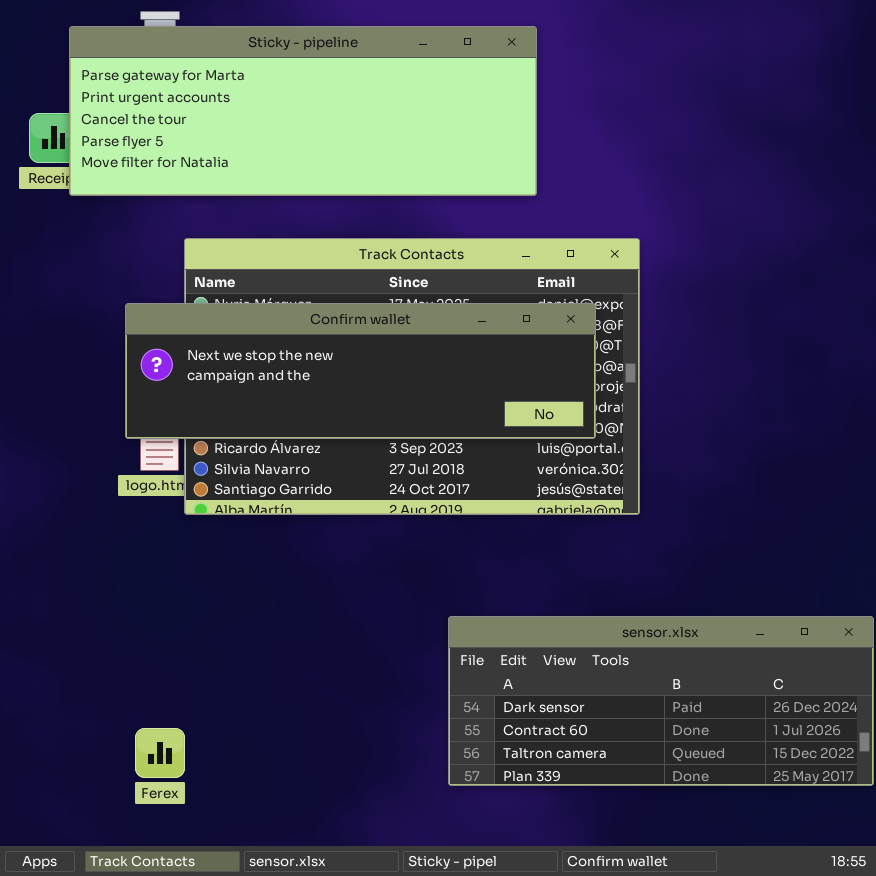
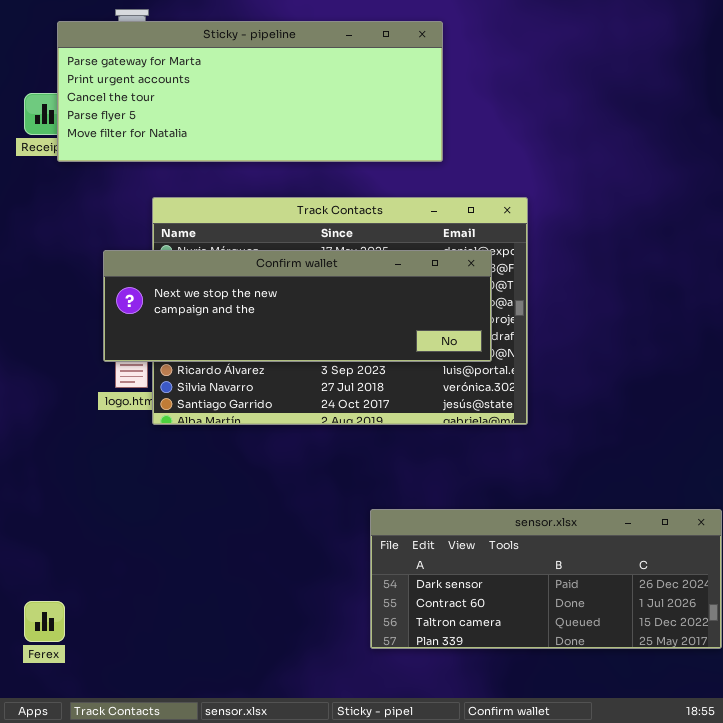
Ferex: [135,728,185,778] -> [24,601,65,642], moved

